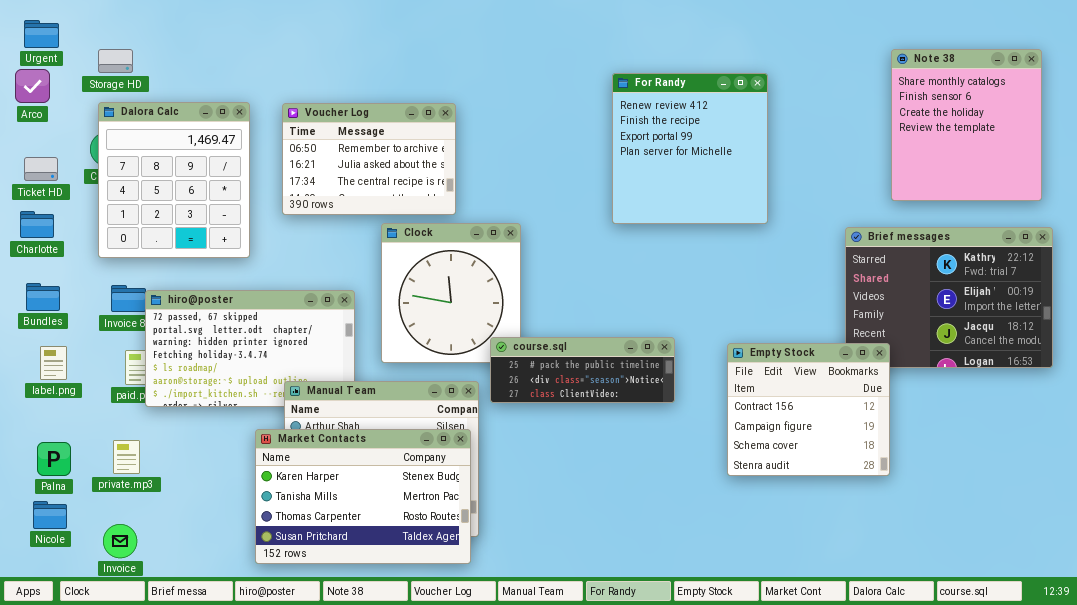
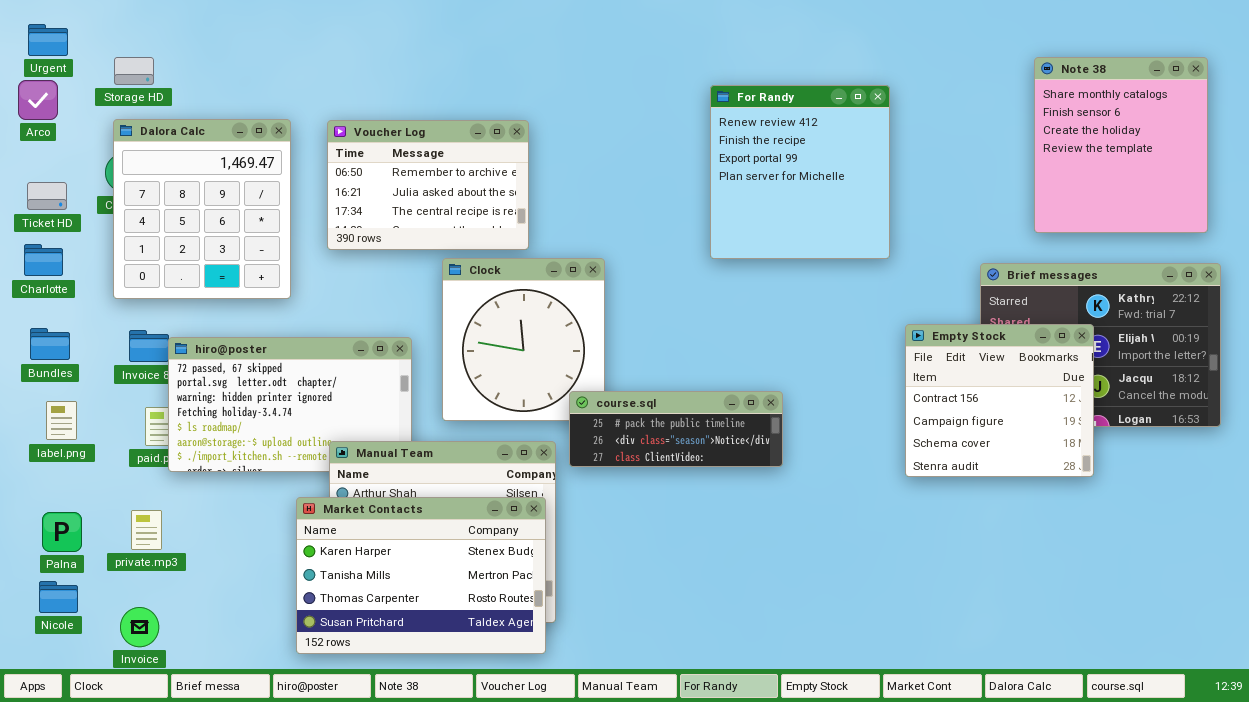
Empty Stock: [727,343,890,476] -> [905,324,1094,477], moved

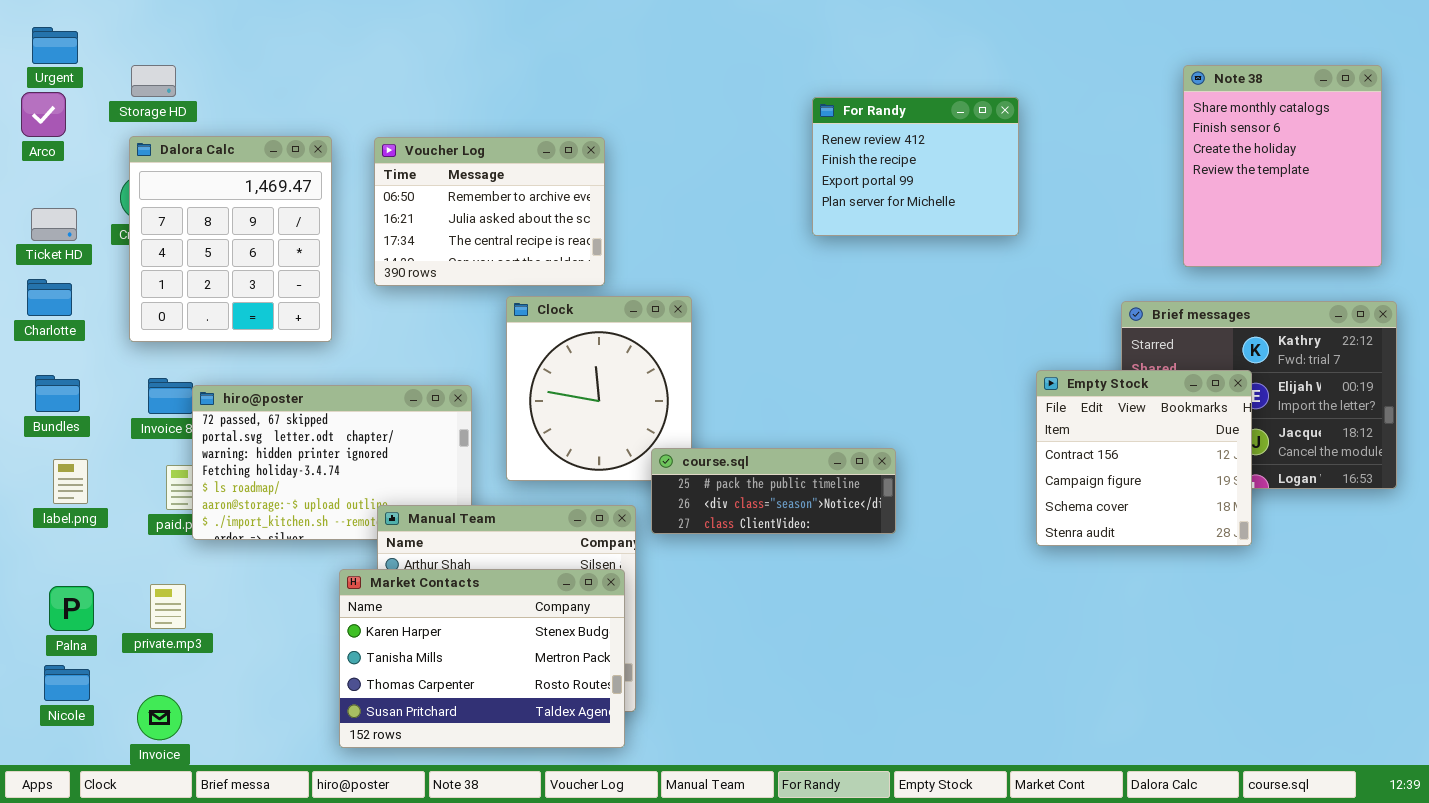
For Randy: [710,85,890,259] -> [812,97,1019,236], resized

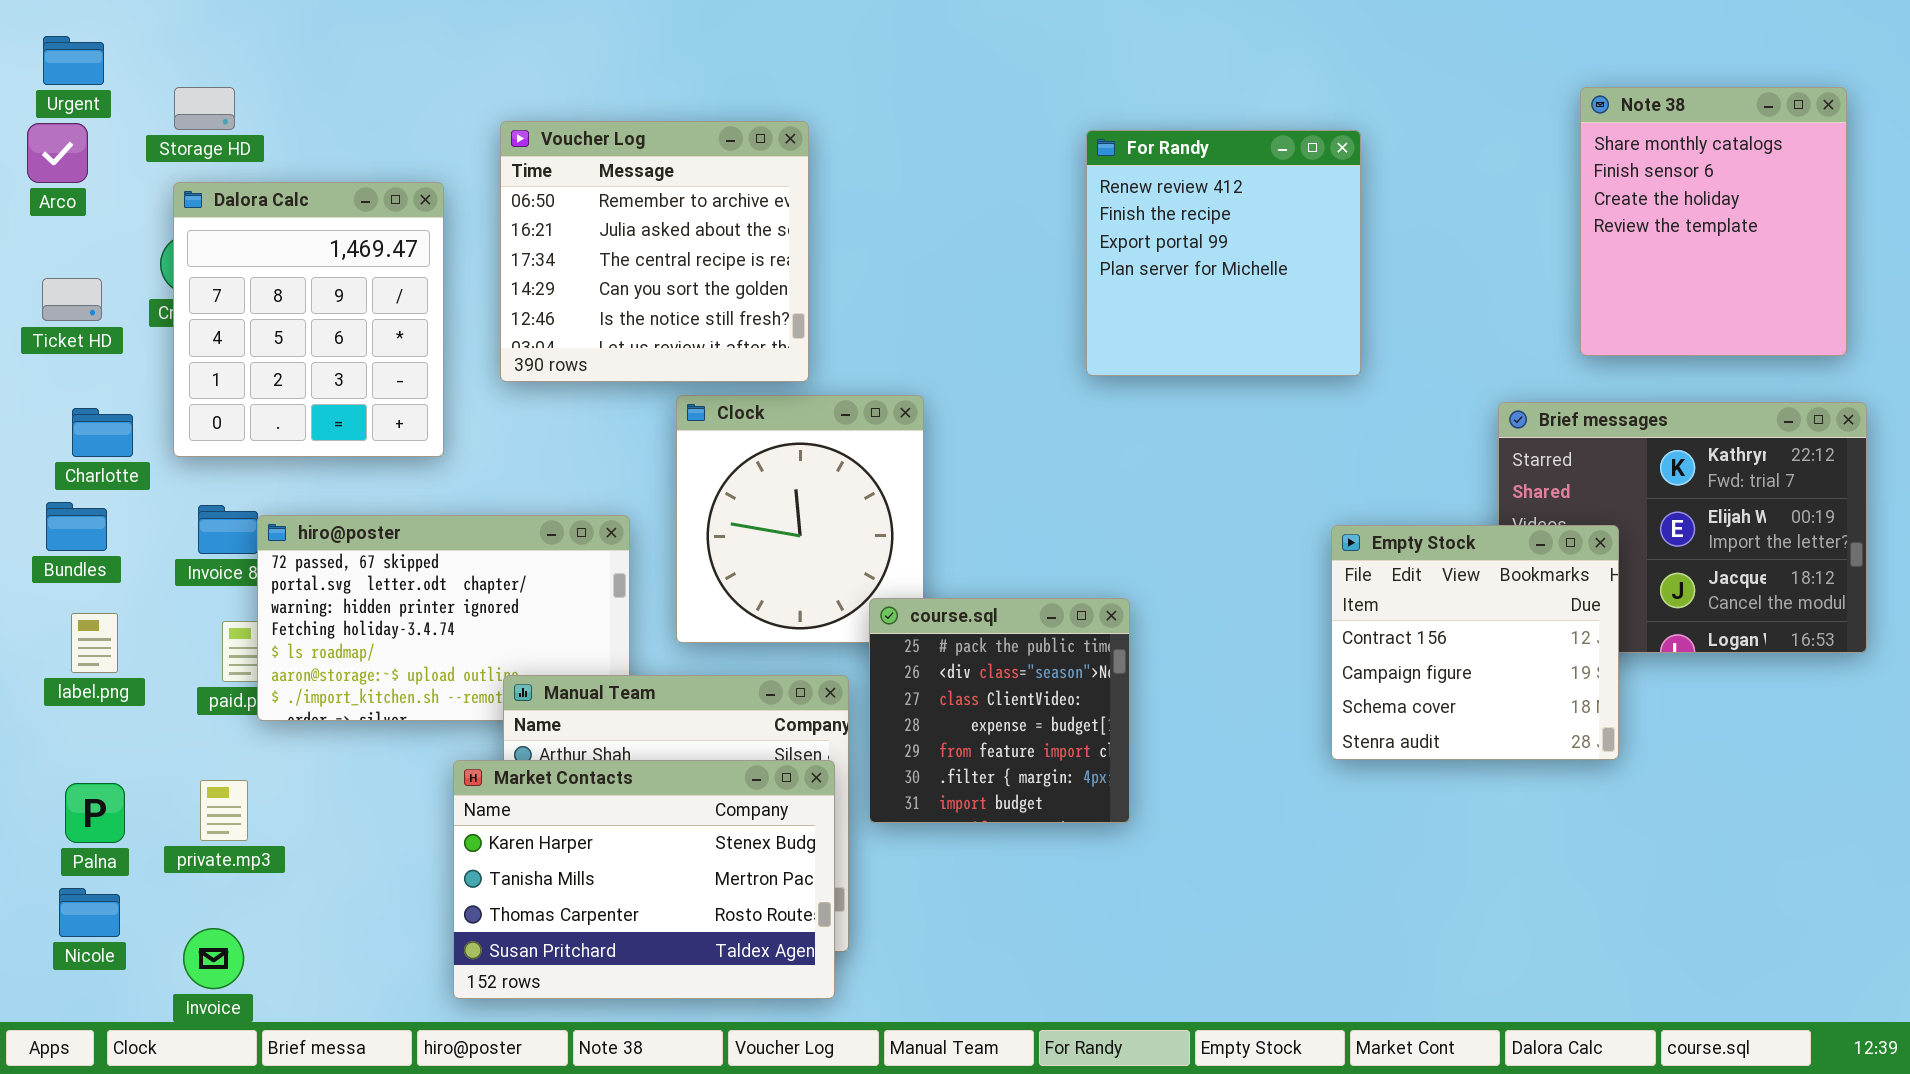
For Randy: [812,97,1019,236] -> [1086,130,1361,376], resized
Voucher Log: [374,137,605,286] -> [500,121,809,382], resized
Charlotte: [27,279,72,316] -> [72,408,133,457], moved
Empty Stock: [1036,370,1252,546] -> [1331,525,1619,760], moved
course.sql: [651,448,896,534] -> [869,598,1130,823], resized

